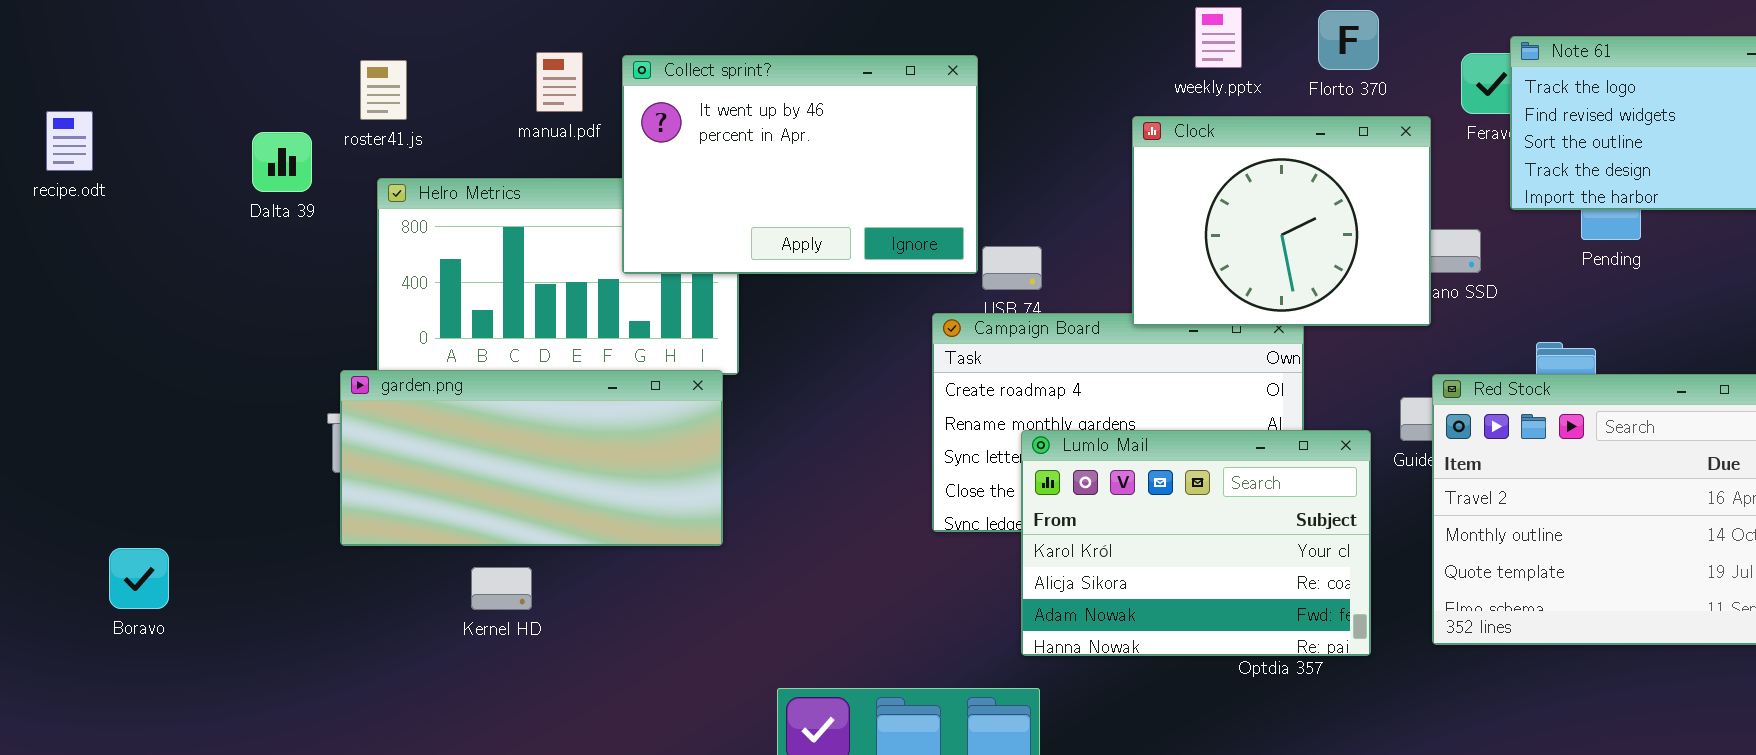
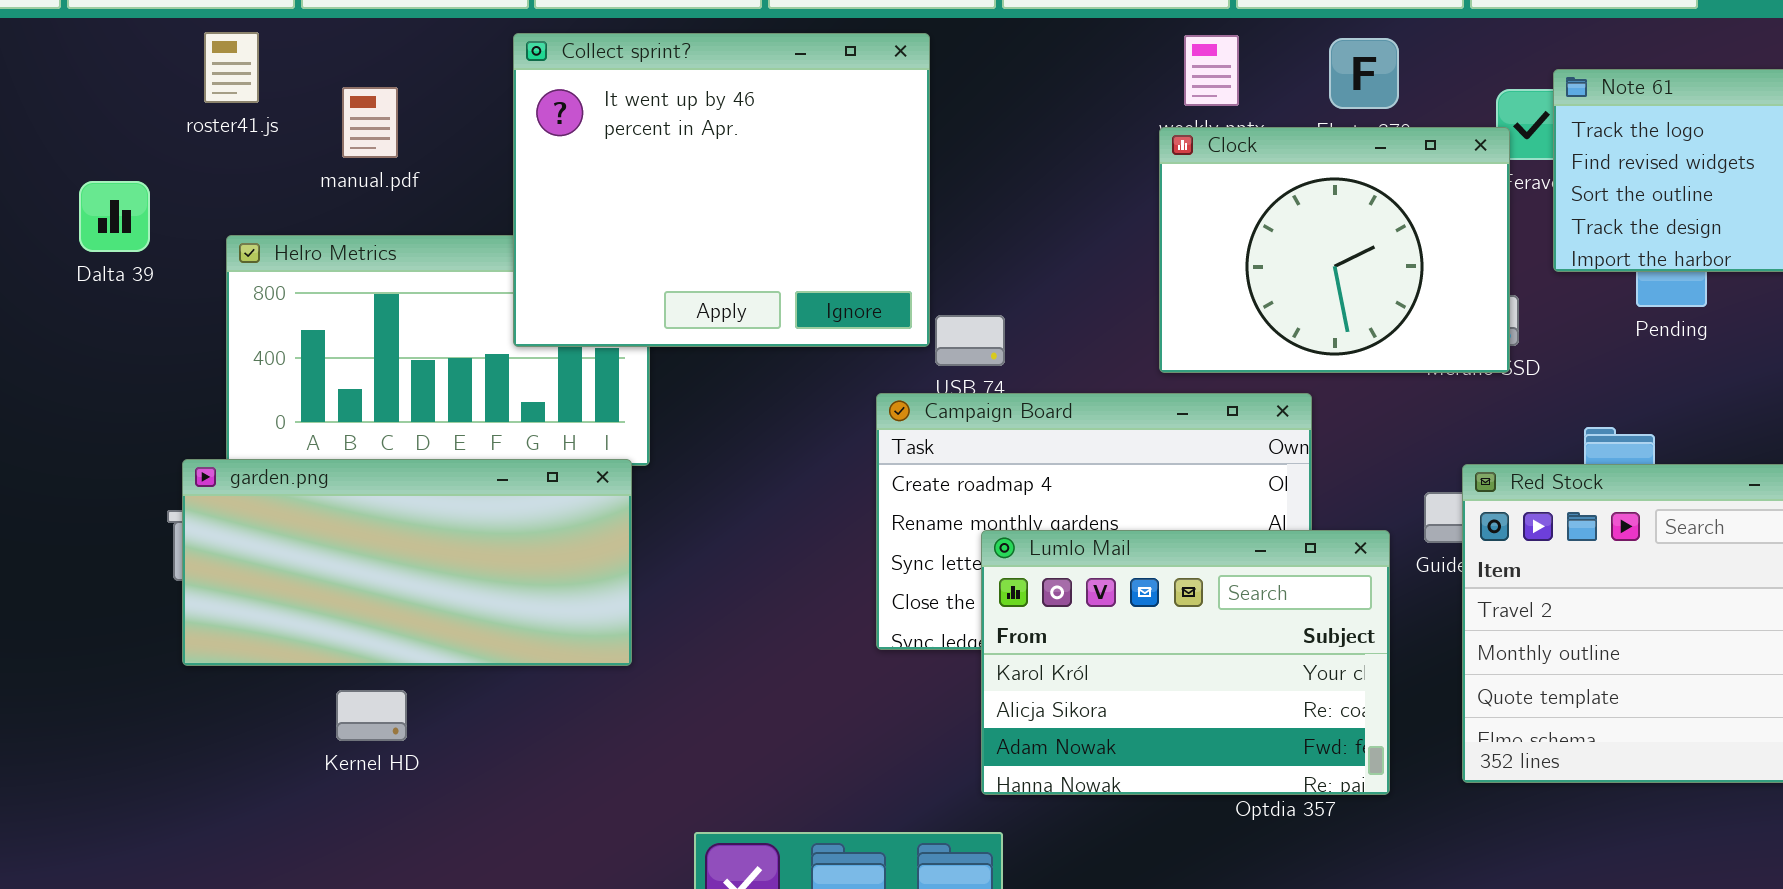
manual.pdf: [536,52,583,112] -> [342,87,398,158], moved
Collect sprint?: [622,55,978,274] -> [513,33,930,347], resized
roster41.js: [360,60,407,120] -> [204,32,259,103], moved
Clock: [1132,116,1431,326] -> [1159,127,1510,373], moved

